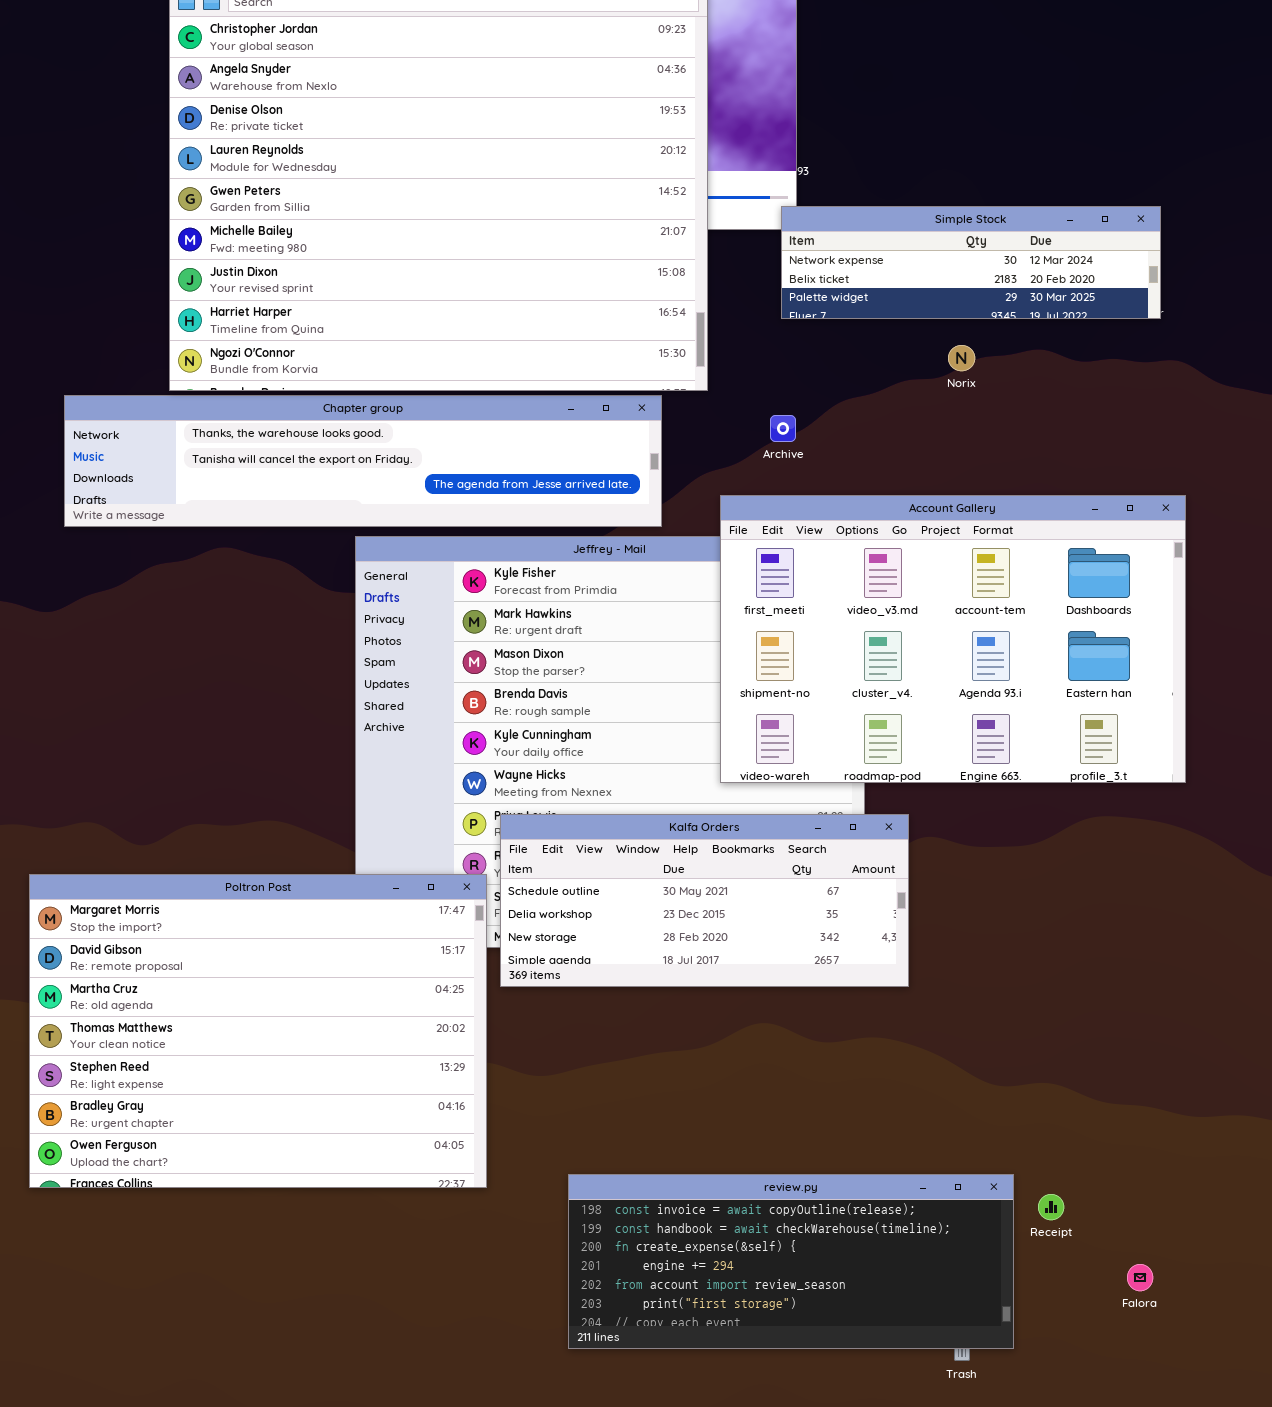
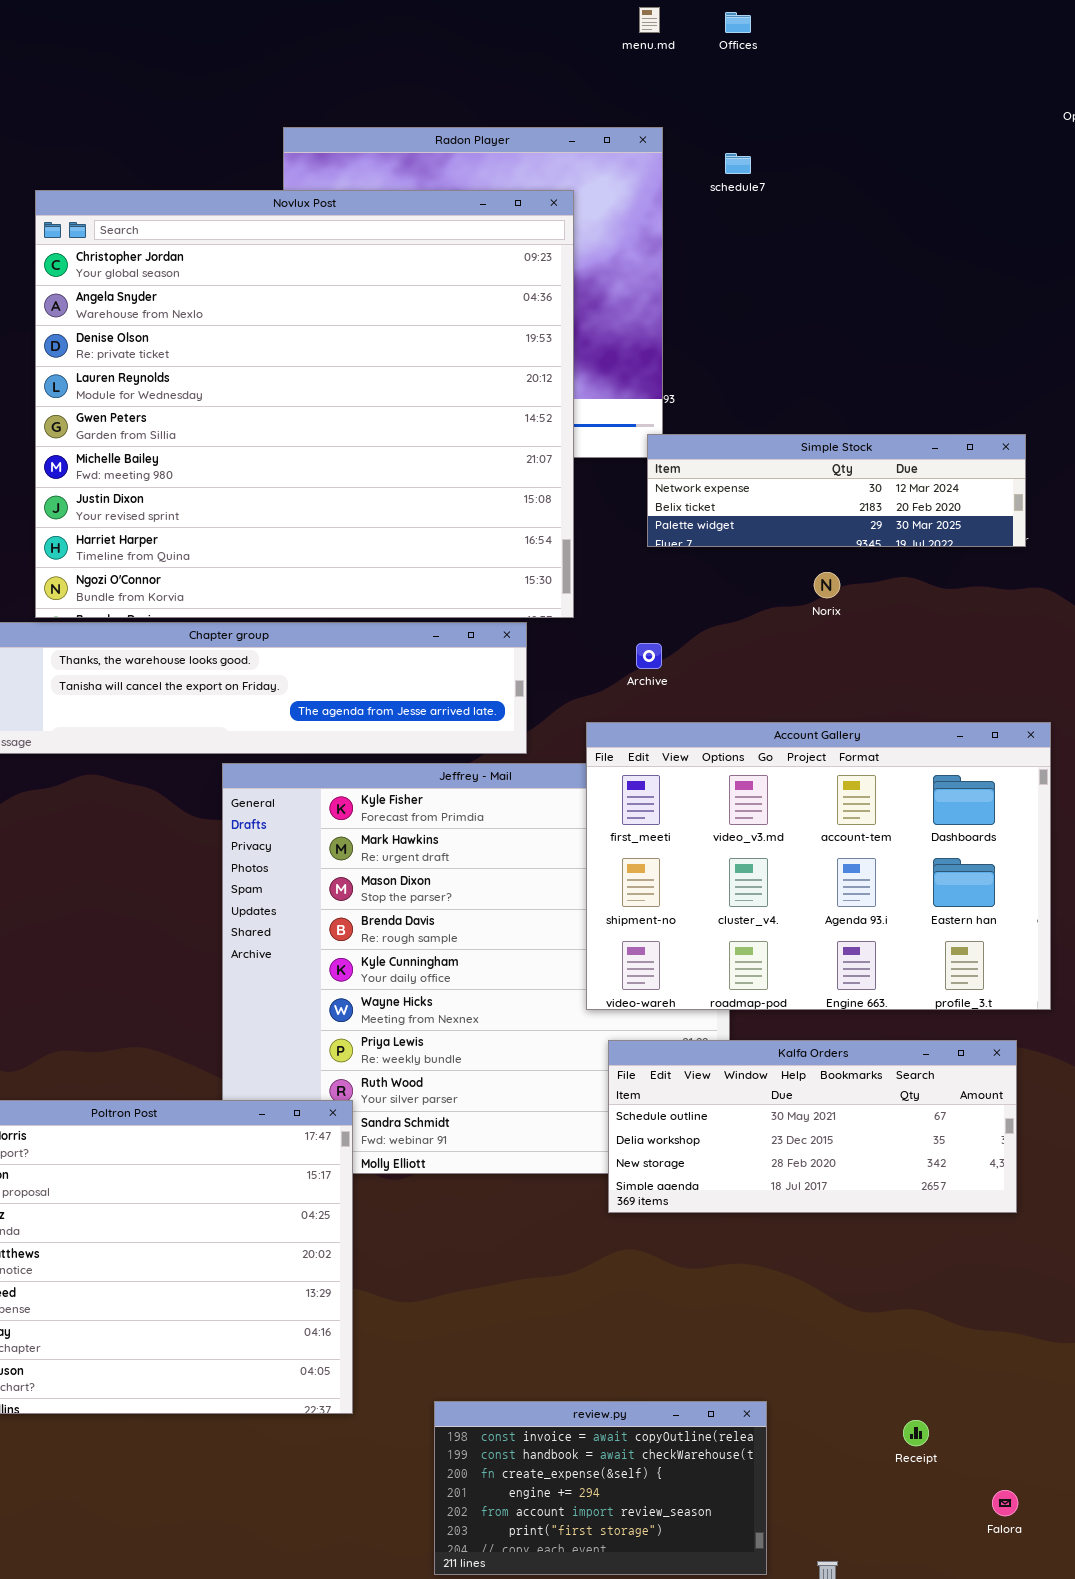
Kalfa Orders: [500,814,909,987] -> [608,1040,1017,1213], moved
review.py: [568,1174,1014,1349] -> [434,1401,767,1575], resized

